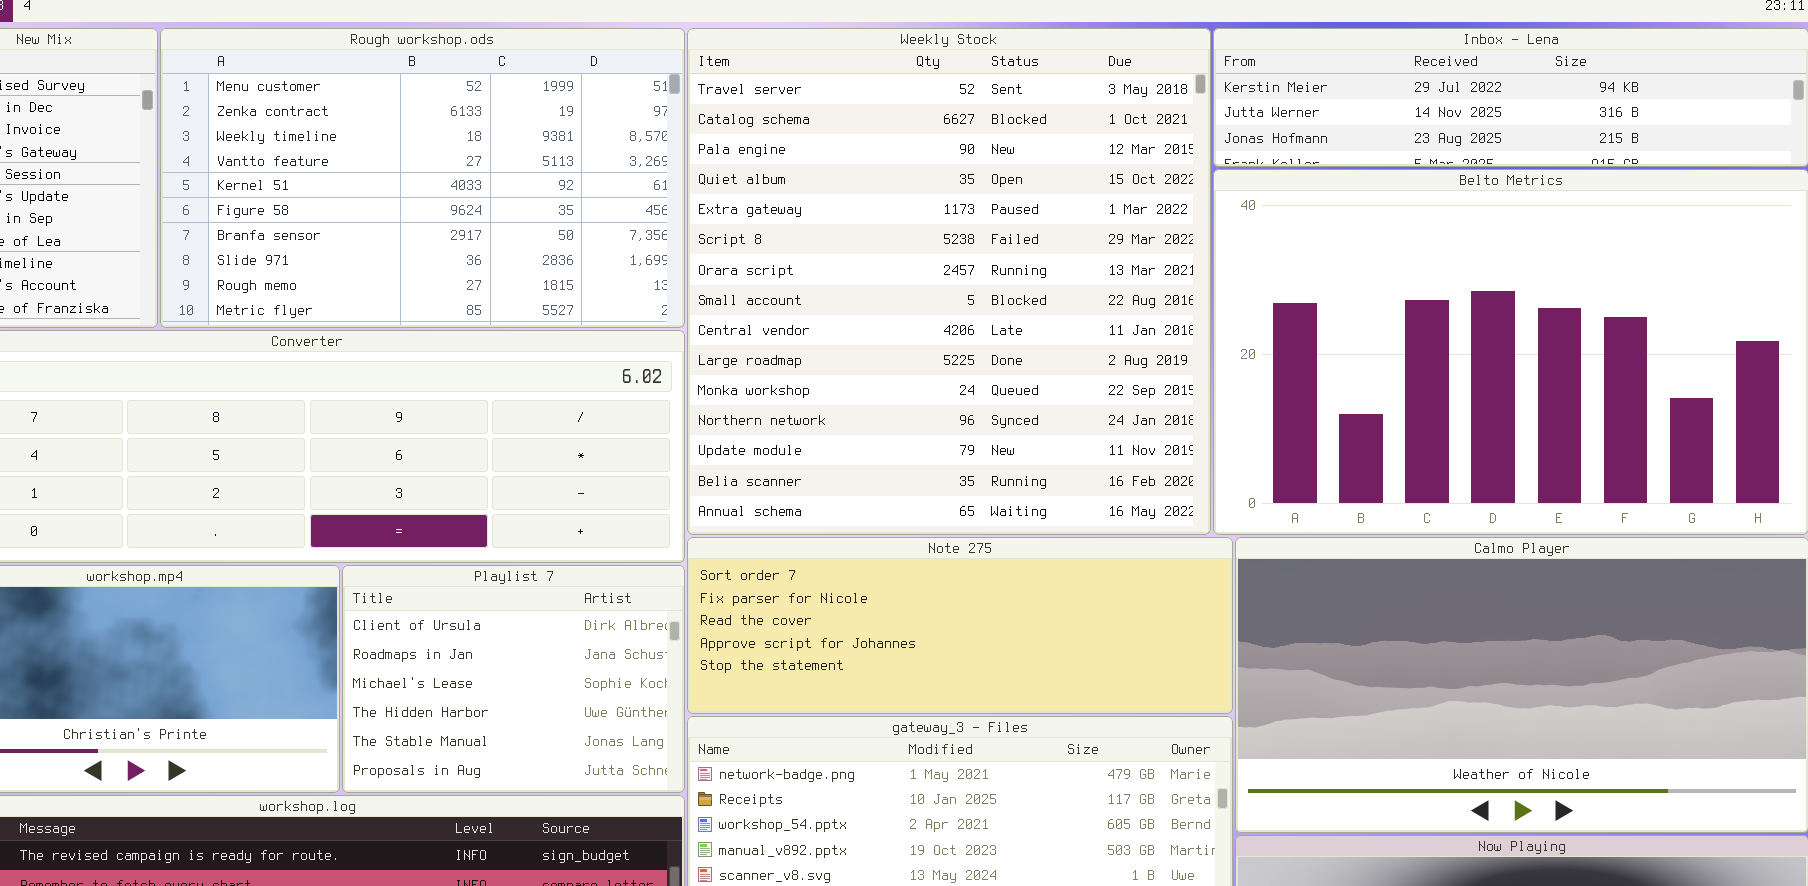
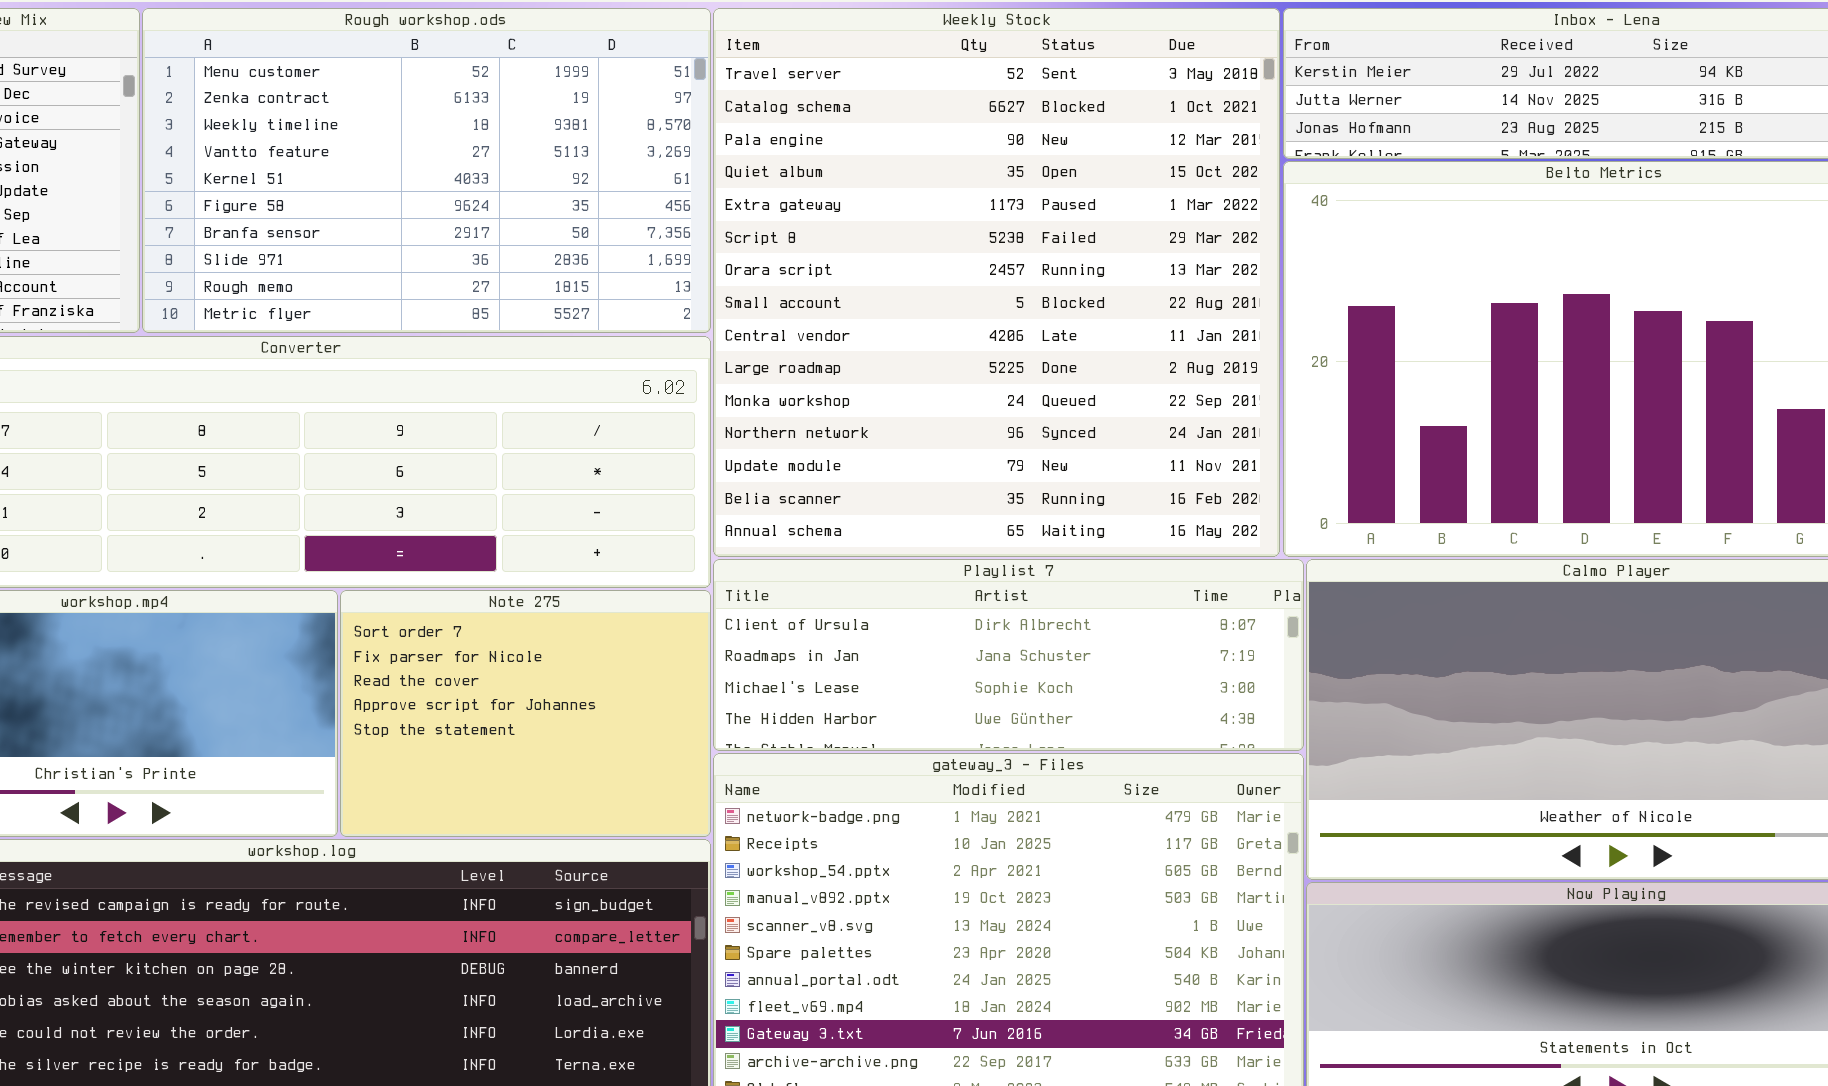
Note 275: [687,537,1233,714] -> [340,590,711,837], moved, resized
Playlist 7: [342,565,685,793] -> [713,559,1304,751], moved, resized

